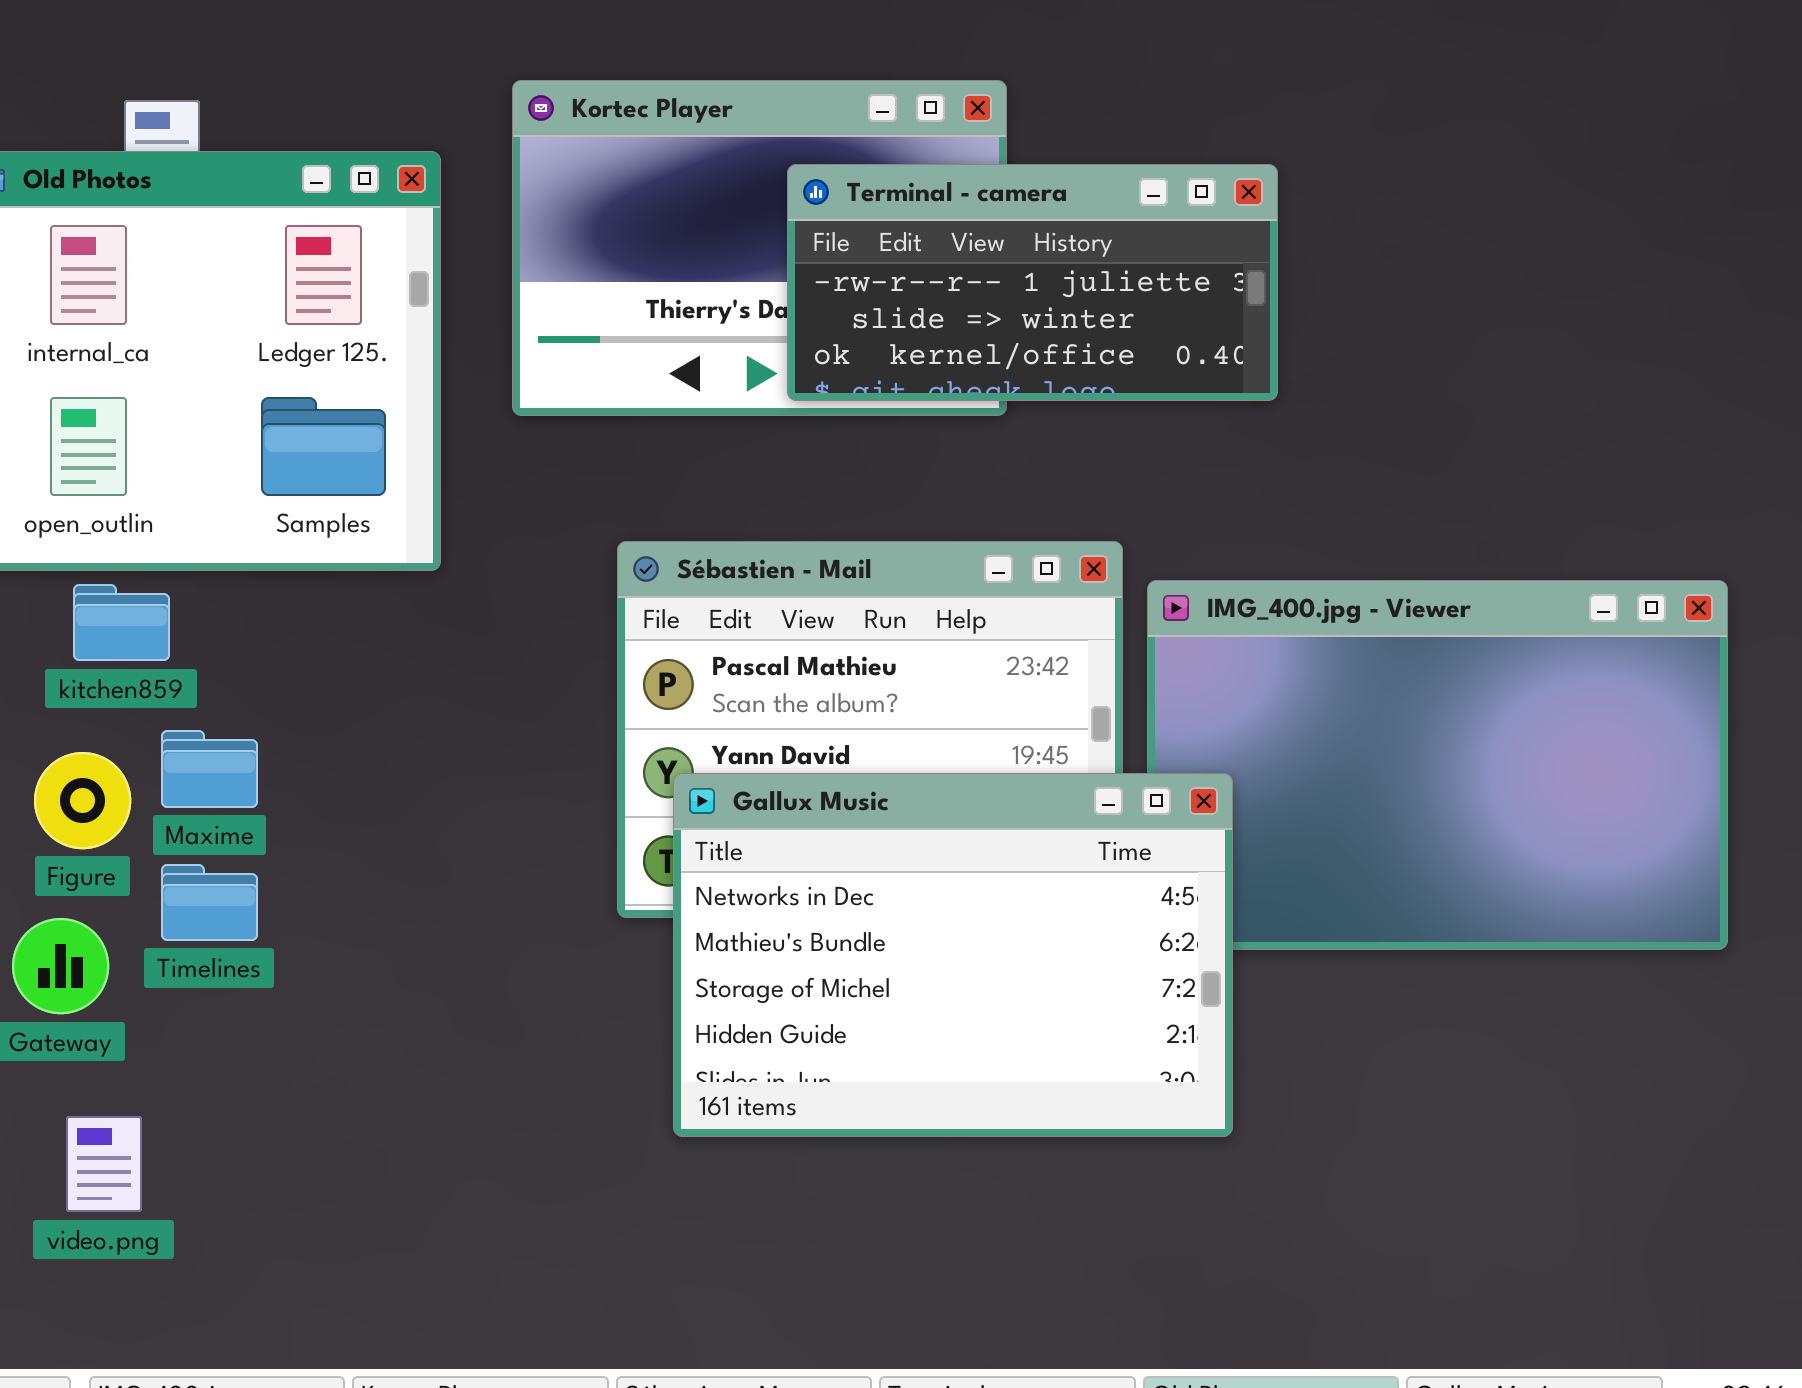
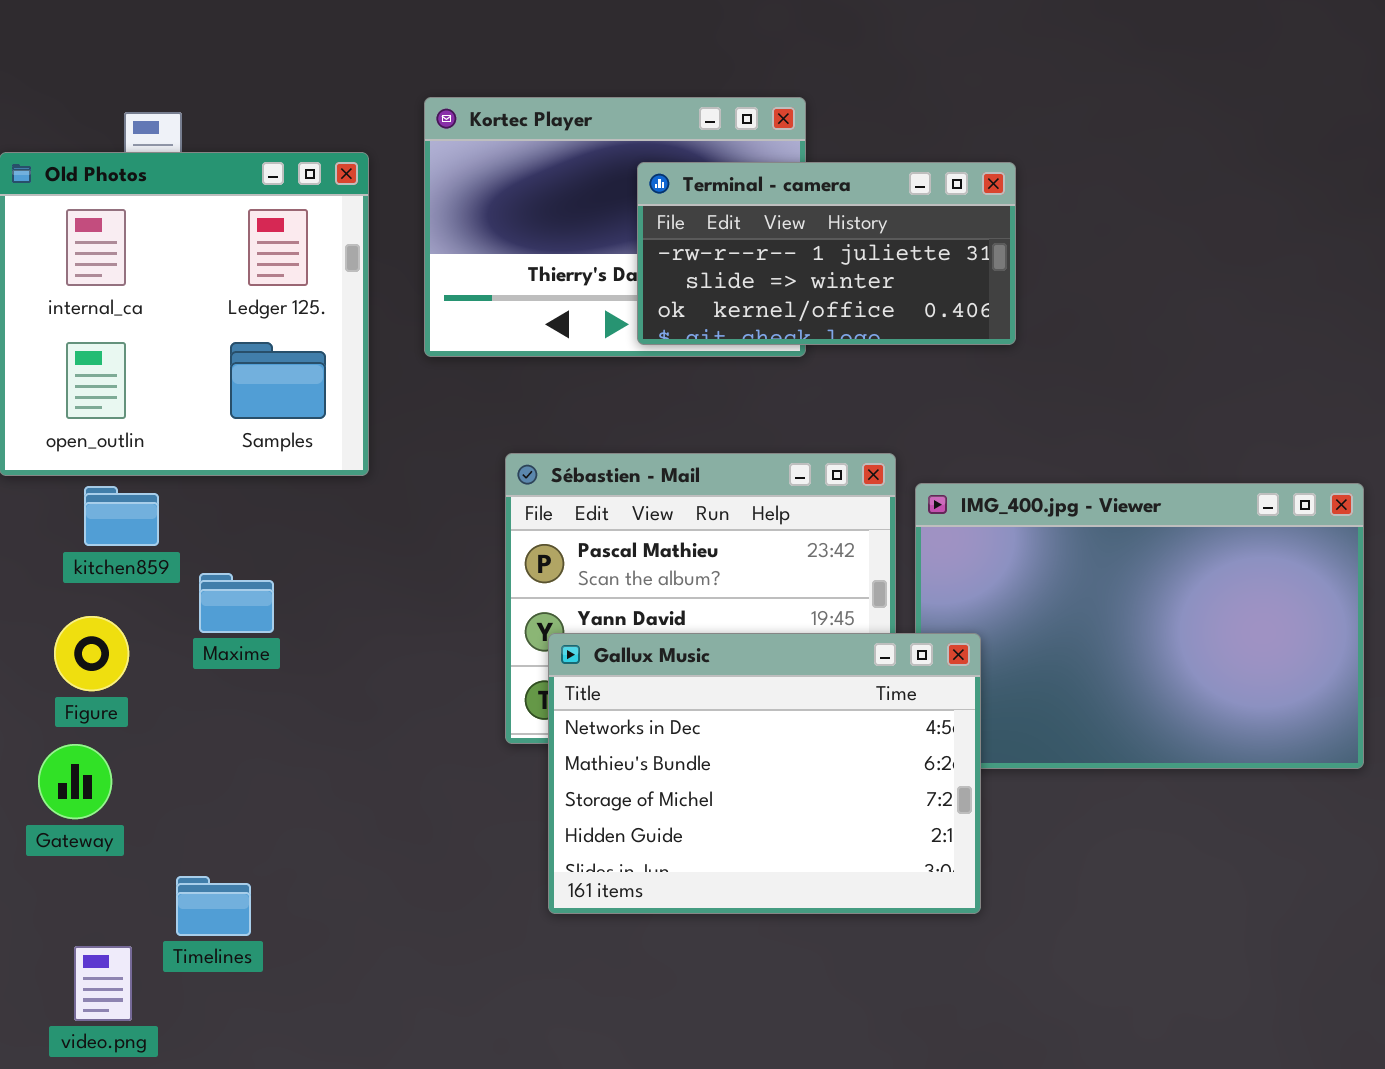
Maxime: [161,730,258,808] -> [199,573,274,633], moved
Timelines: [161,864,258,941] -> [176,876,251,936], moved
video.png: [66,1116,142,1212] -> [74,946,132,1021], moved

